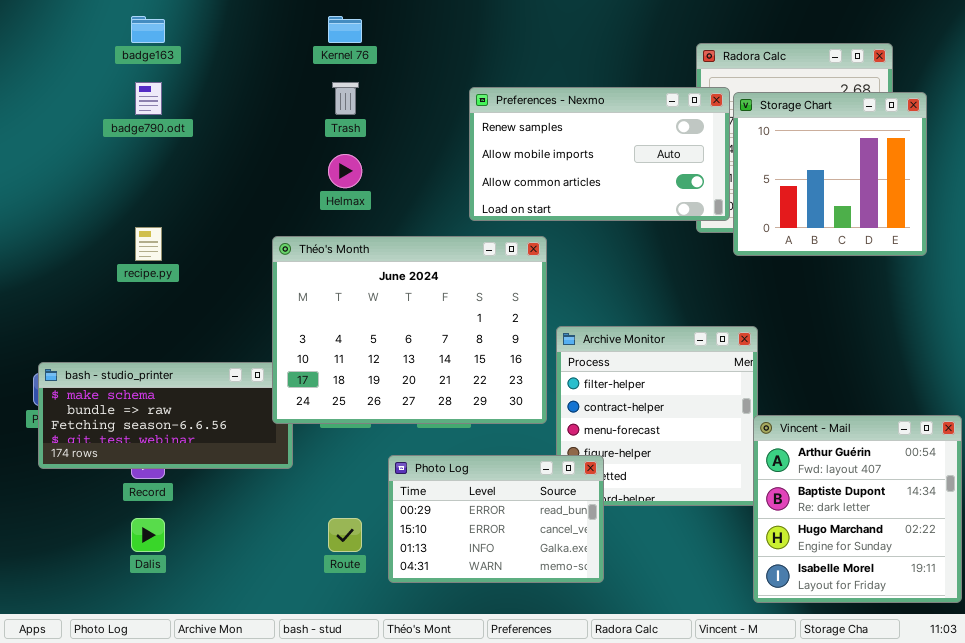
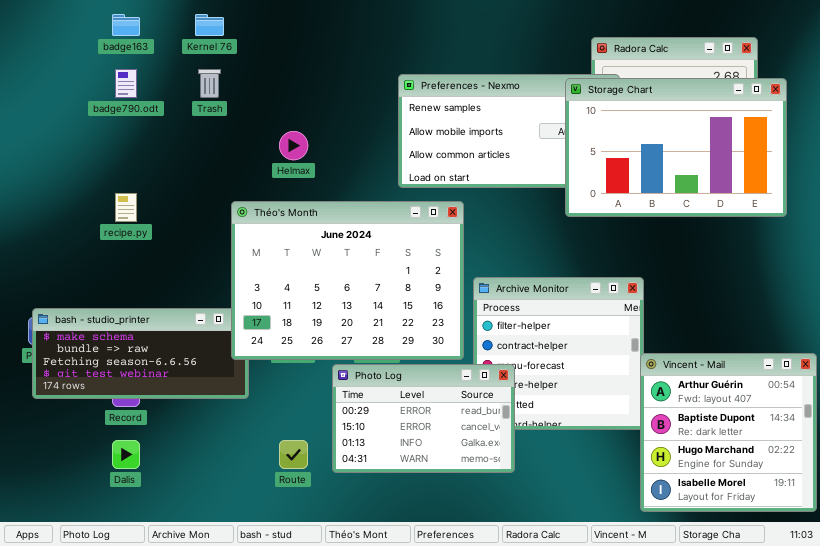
Kernel 76: [328,16,362,43] -> [195,14,224,36], moved
Trash: [332,82,359,115] -> [198,69,221,98], moved
Storage Chart: [733,92,927,256] -> [565,78,787,217], resized
Photo Log: [388,455,604,583] -> [332,364,515,473], moved

